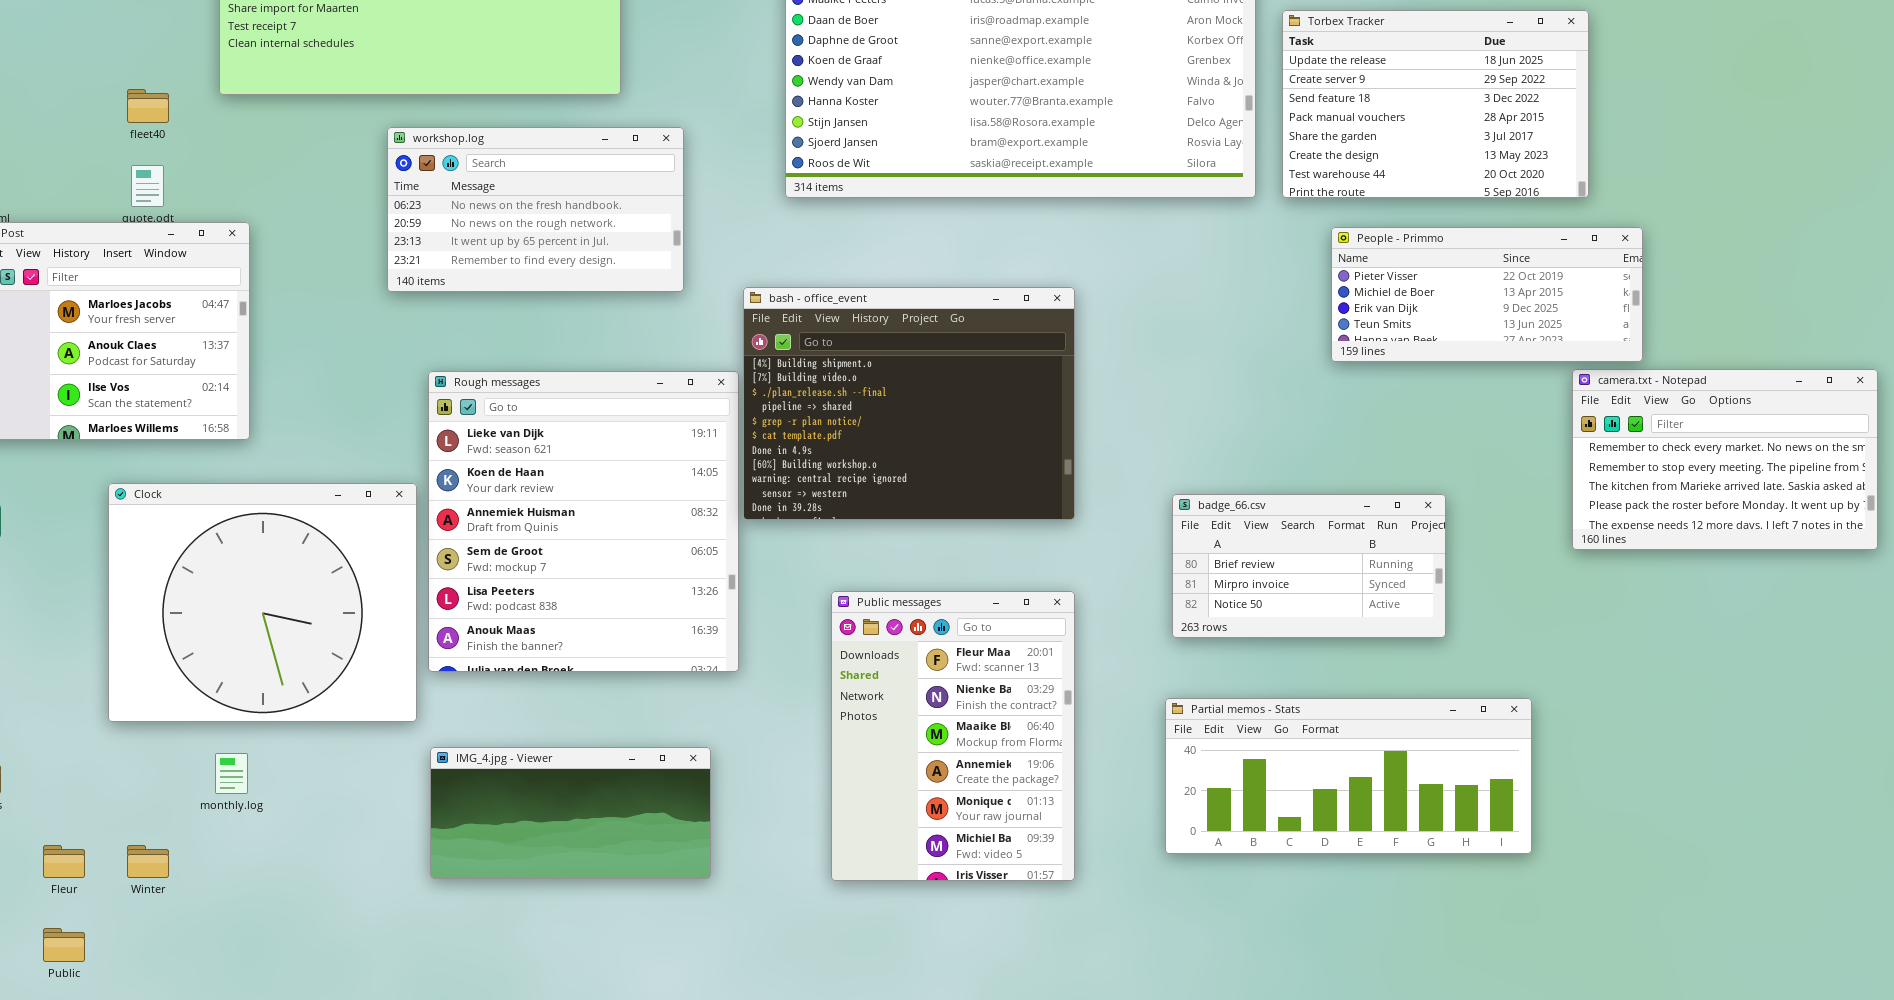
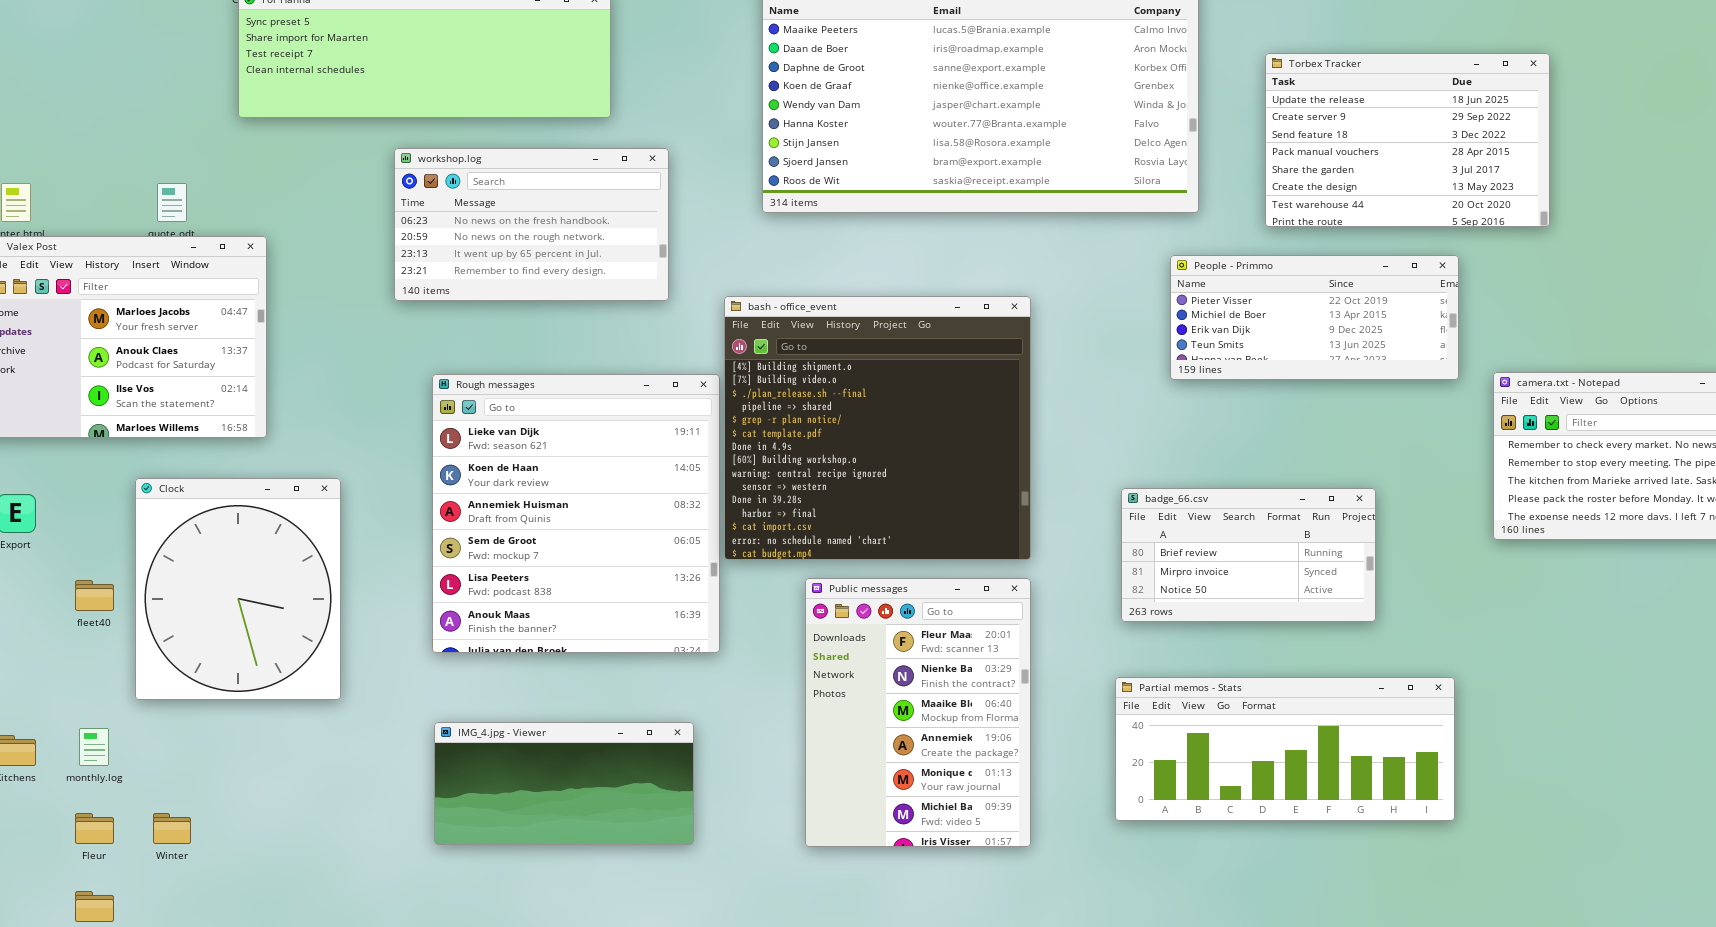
Torbex Tracker: [1282,10,1589,198] -> [1265,53,1550,227], moved
fleet40: [127,89,169,123] -> [75,580,114,611], moved
People - Primmo: [1331,227,1643,362] -> [1170,255,1459,380], moved
bash - office_event: [743,287,1075,520] -> [724,296,1031,560], resized
Clock: [108,483,417,722] -> [135,478,341,700], resized
monthly.log: [215,753,248,794] -> [79,728,109,766], moved

